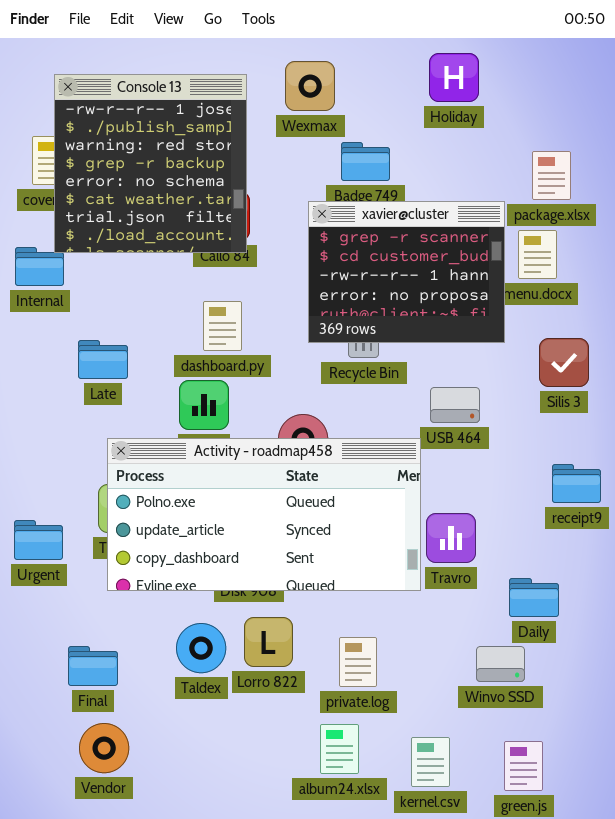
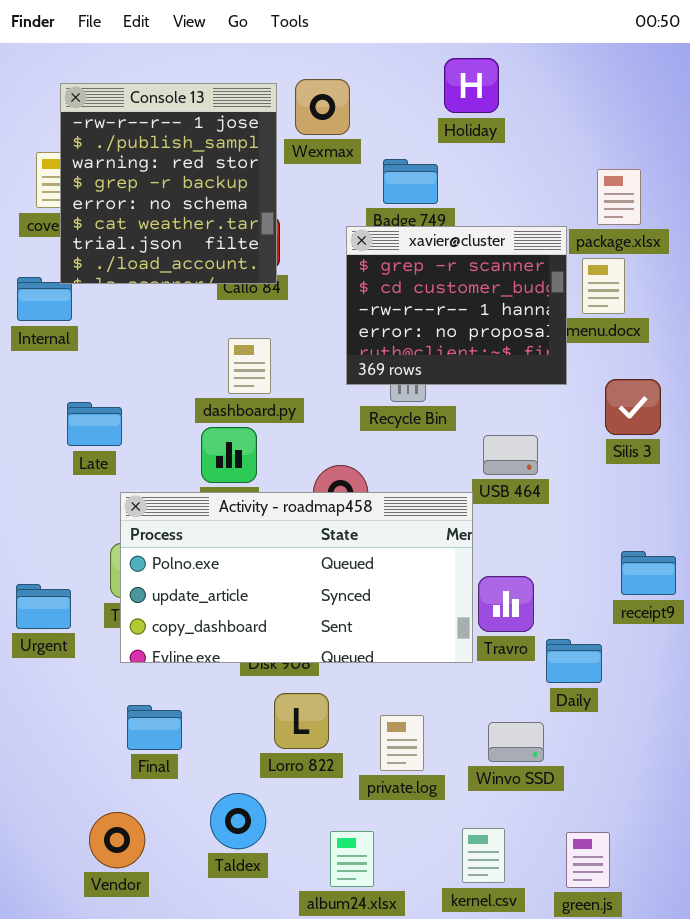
Holiday: [429,53,479,102] -> [444,58,499,113], moved
Wexmax: [285,61,335,111] -> [295,79,350,135], moved
Late: [78,340,128,379] -> [67,402,122,446], moved
receipt9: [552,464,601,503] -> [621,551,676,595], moved
Daily: [509,578,559,617] -> [546,639,602,683], moved
Taldex: [176,623,226,673] -> [210,793,266,849], moved
Final: [68,646,118,686] -> [127,705,182,750], moved
Winvo SSD: [476,646,525,682] -> [488,722,544,762], moved
album24.xlsx: [320,724,359,774] -> [330,831,374,887], moved

